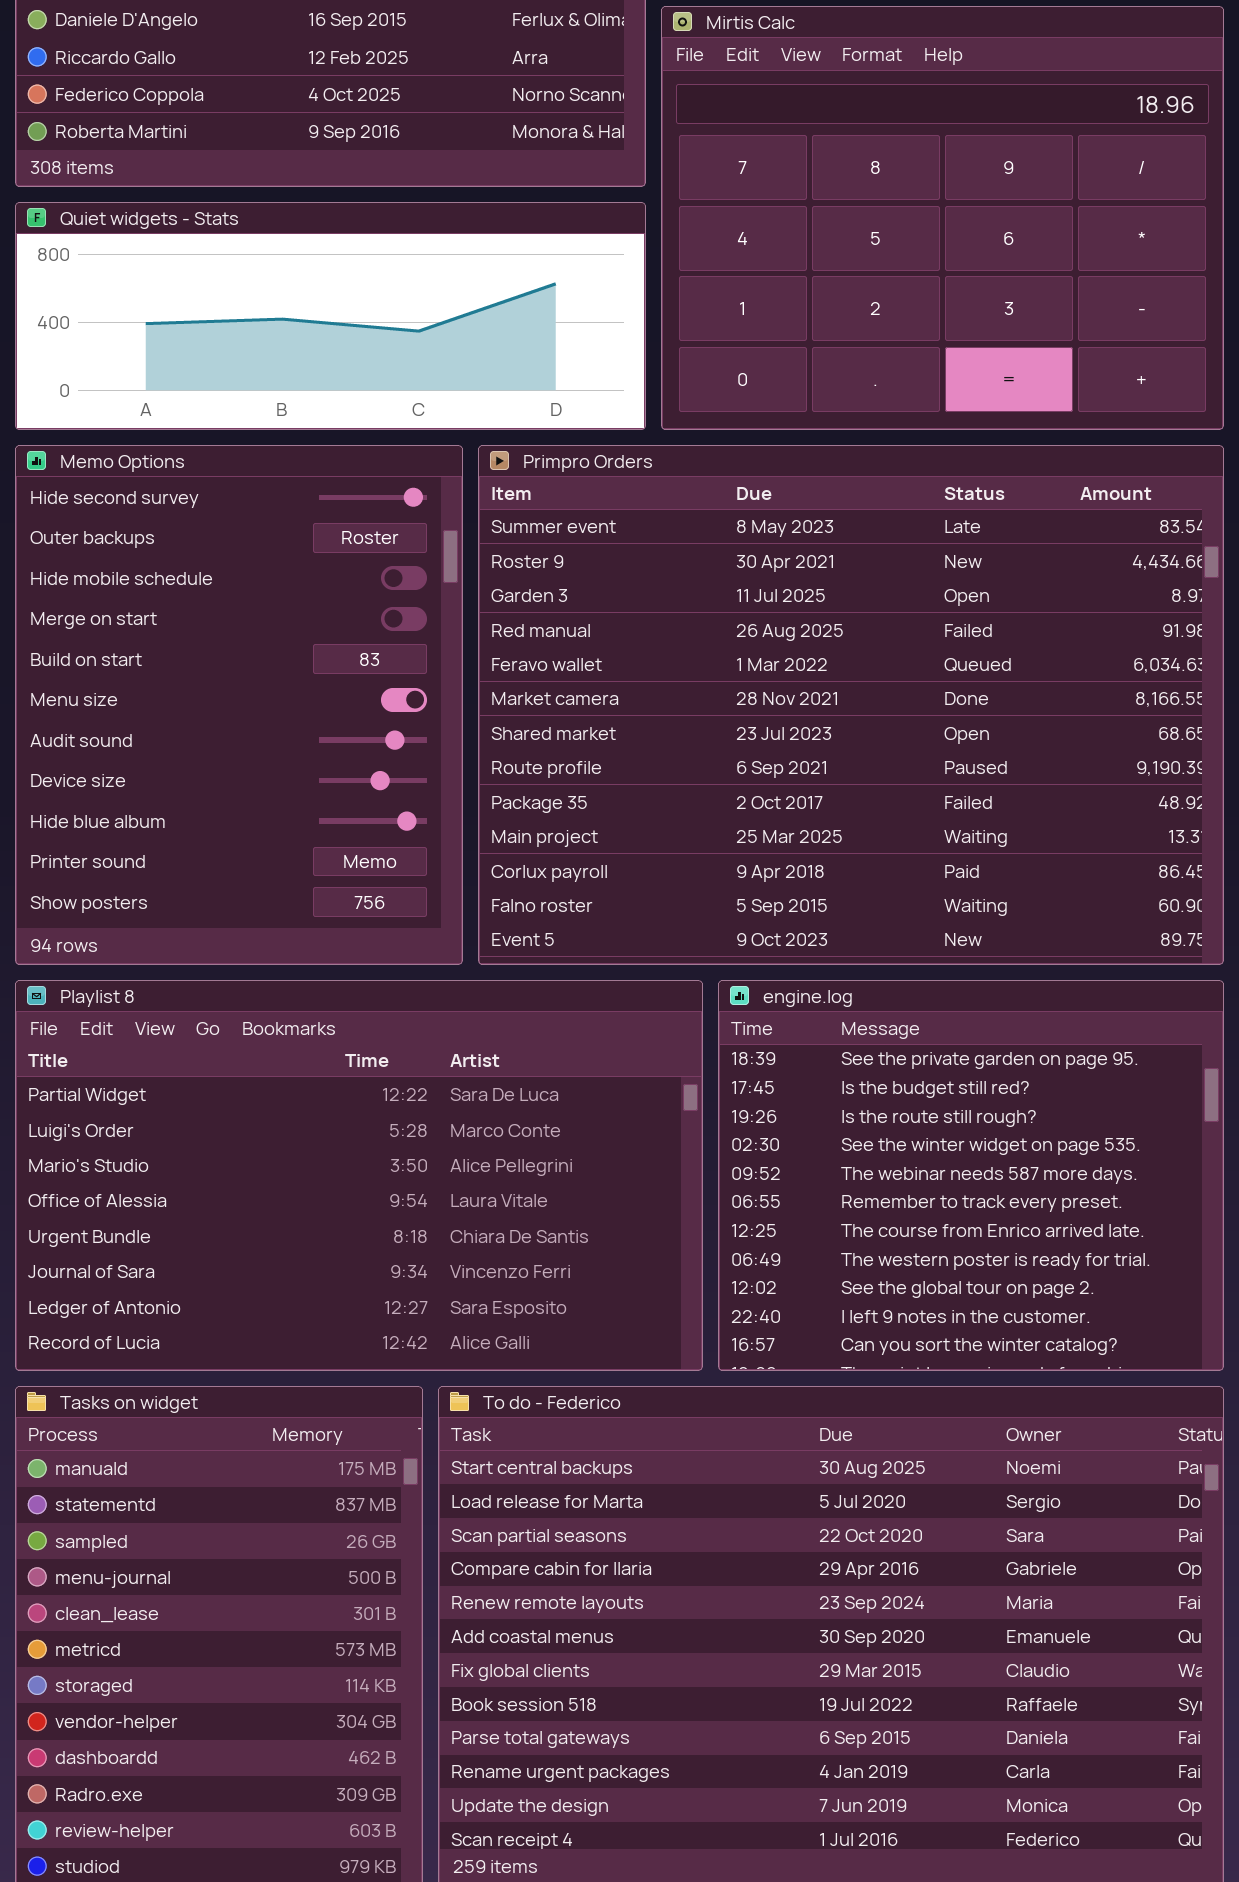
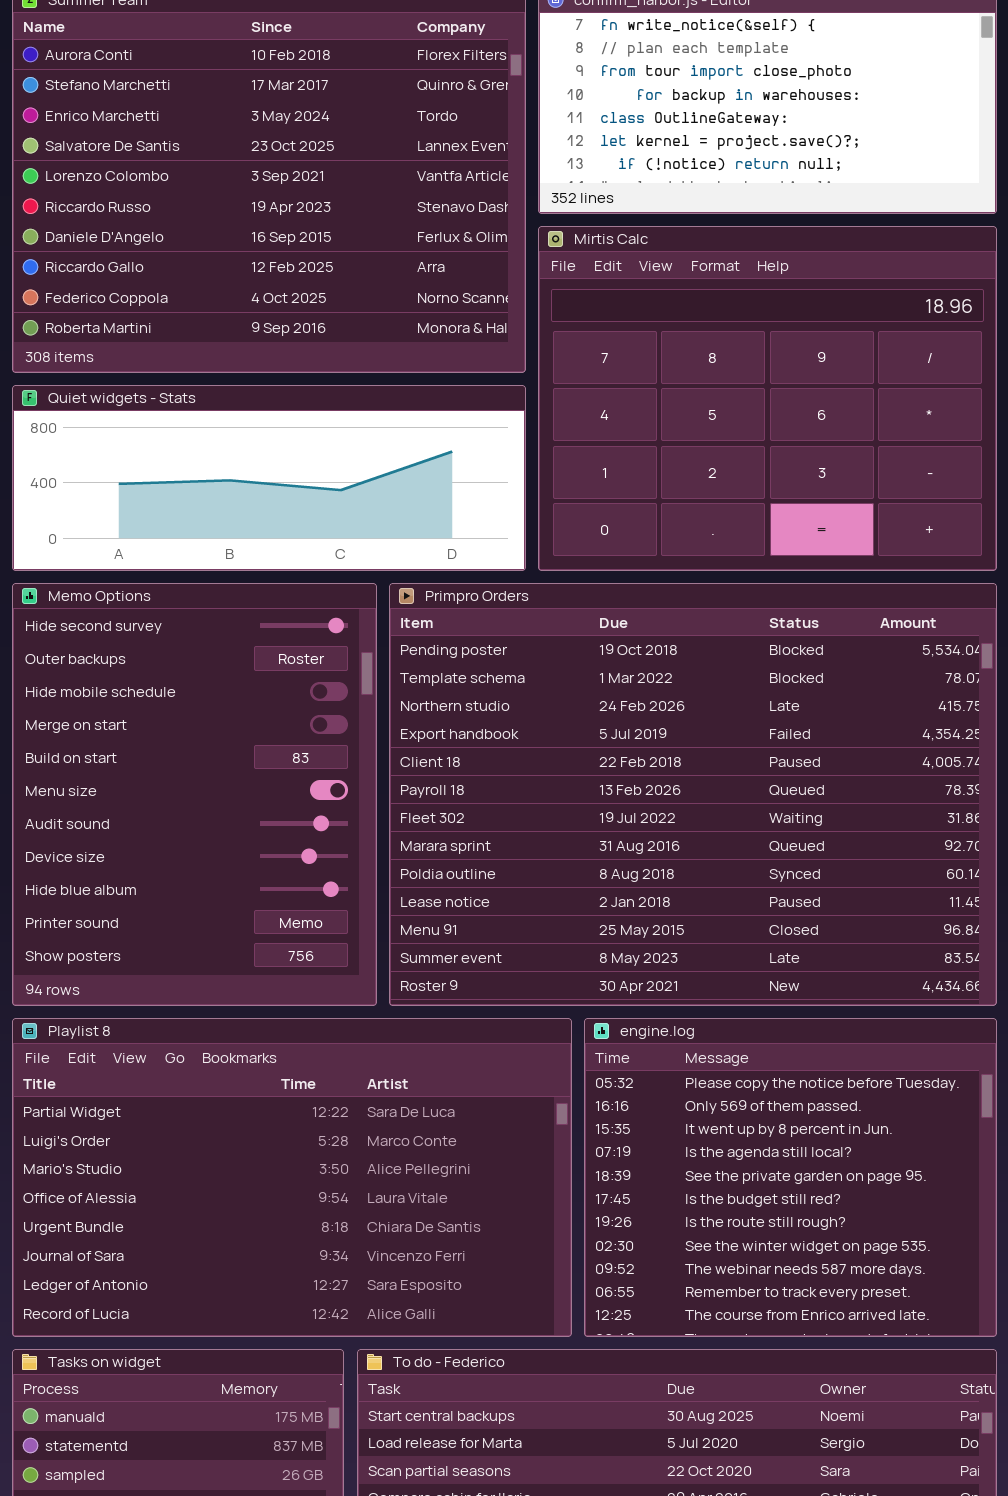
Primpro Orders: [478,445,1224,965] -> [389,583,997,1006], scrolled up 11 rows
engine.log: [718,980,1224,1371] -> [584,1018,997,1337], scrolled up 4 rows

